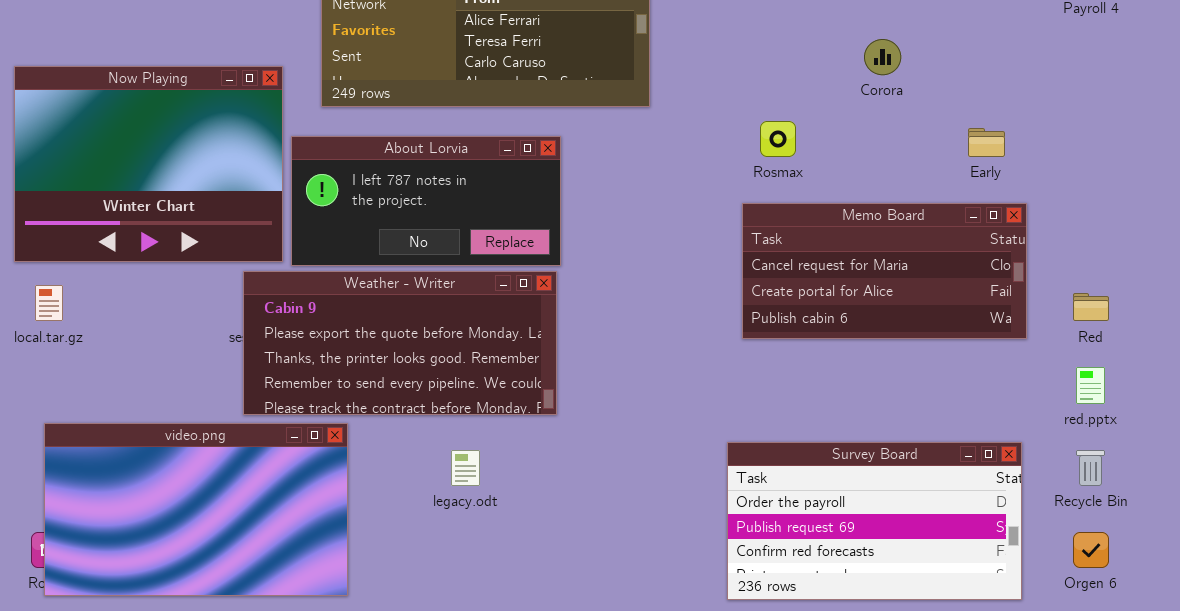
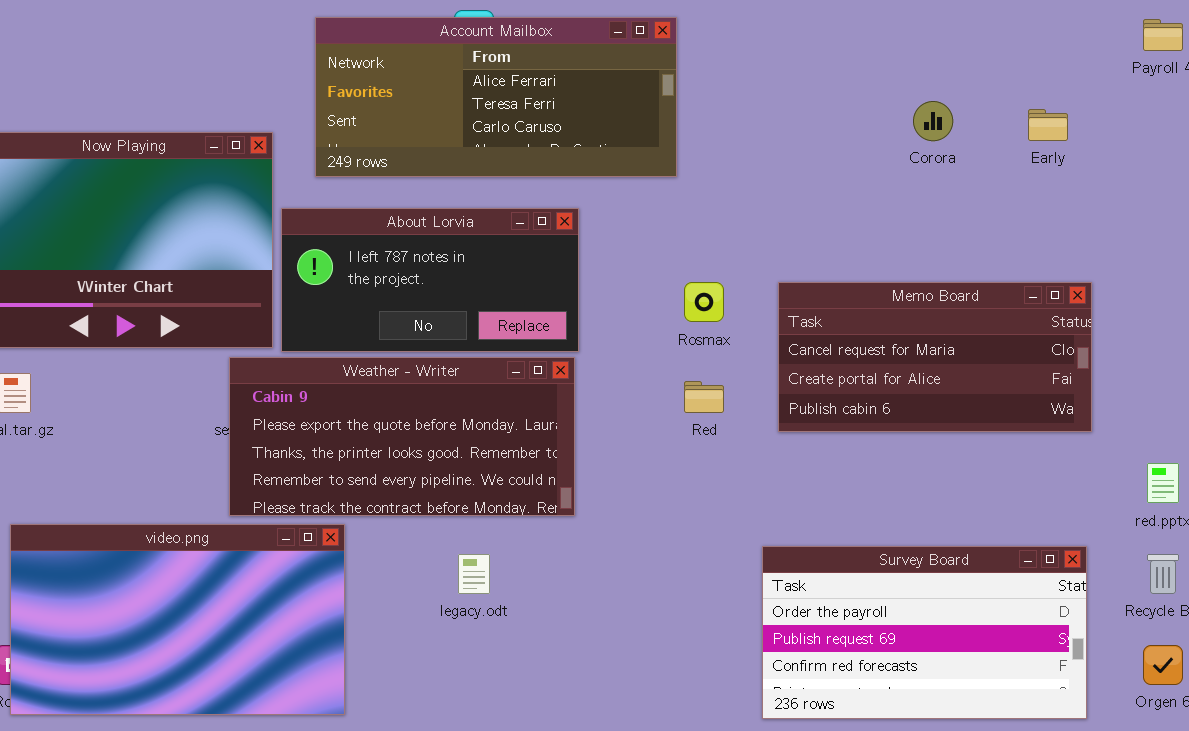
Rosmax: [760,121,796,157] -> [684,282,724,322], moved
Early: [968,128,1005,157] -> [1028,109,1068,141], moved
Red: [1073,293,1109,321] -> [684,381,724,413], moved

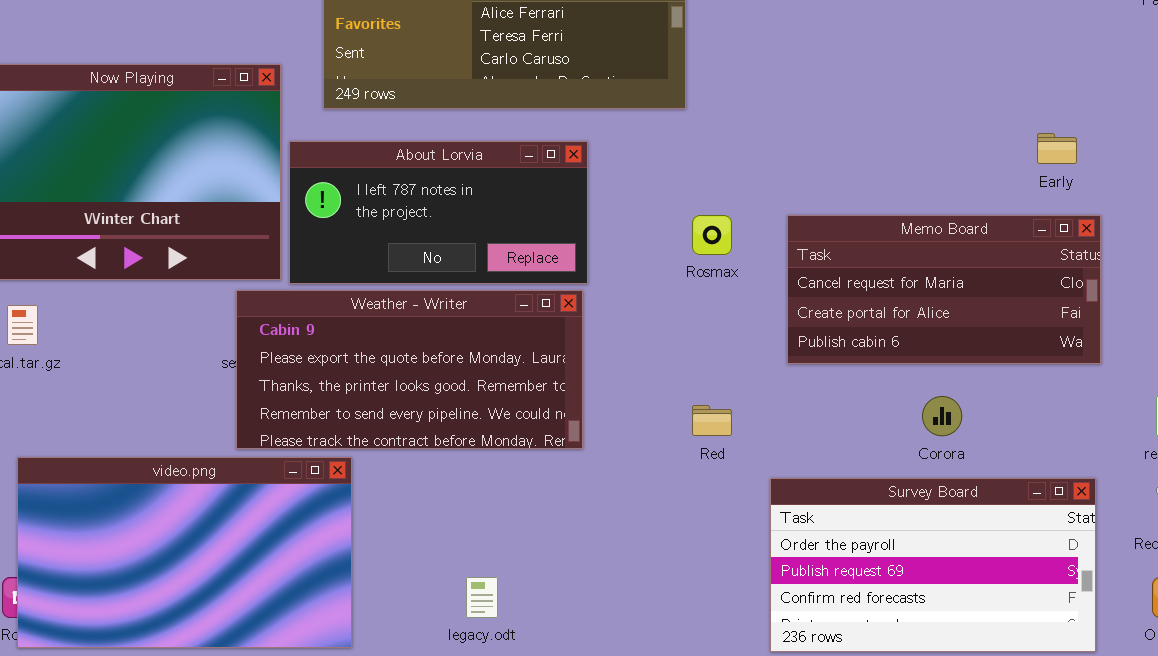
Corora: [913,101,953,141] -> [922,396,962,436], moved
Early: [1028,109,1068,141] -> [1037,133,1077,164], moved
Red: [684,381,724,413] -> [692,405,732,436], moved
legacy.odt: [458,554,490,594] -> [466,577,498,618], moved

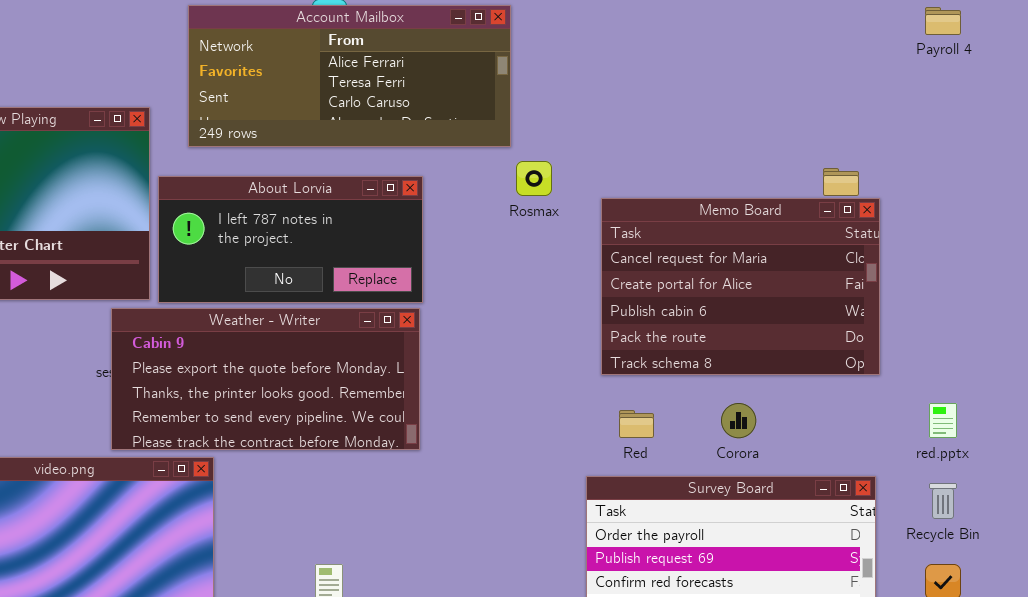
Rosmax: [692,215,732,255] -> [516,161,552,196], moved
Memo Board: [787,215,1101,364] -> [601,198,880,375], resized
Red: [692,405,732,436] -> [619,410,654,438], moved

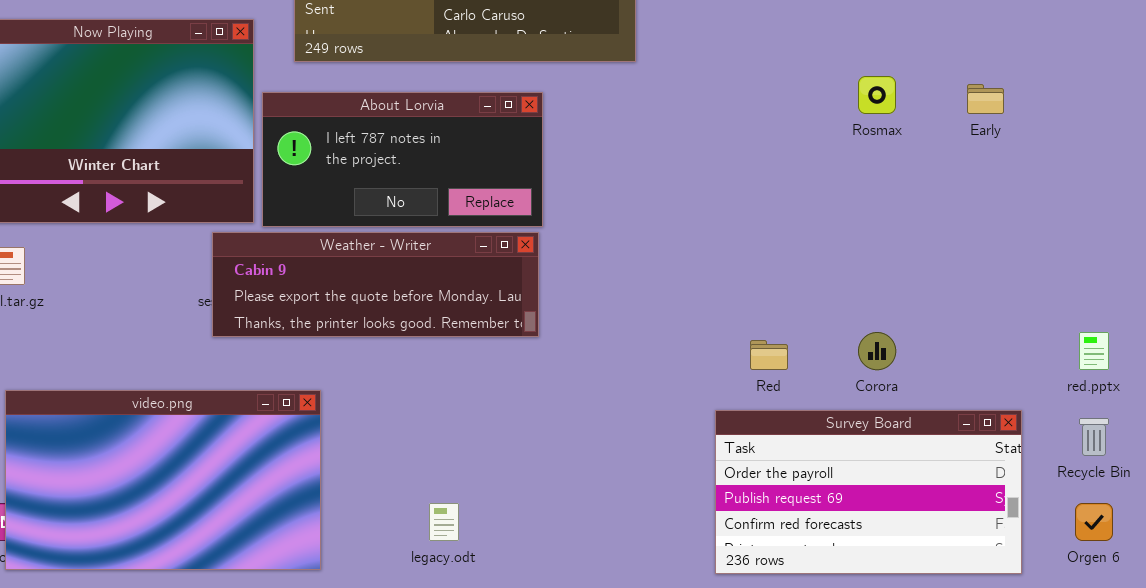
Rosmax: [516,161,552,196] -> [858,76,896,114], moved
Memo Board: [601,198,880,375] -> none, closed
Weather - Writer: [111,308,420,450] -> [212,232,539,337], resized

